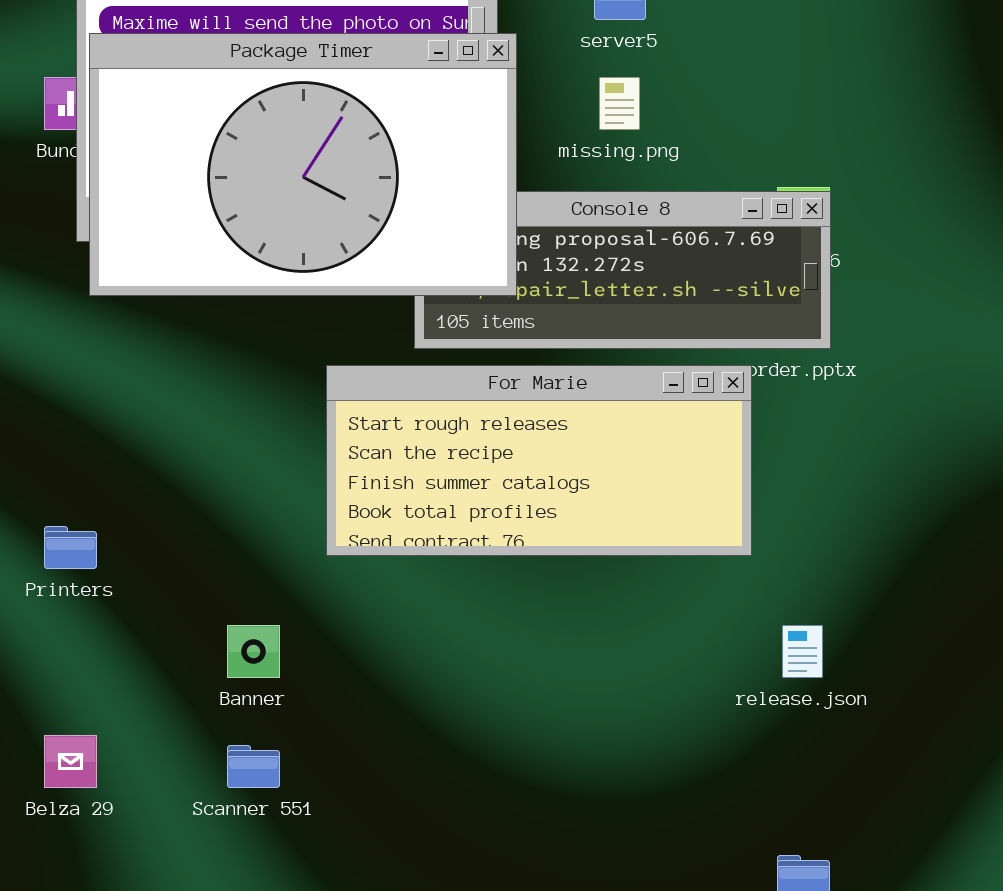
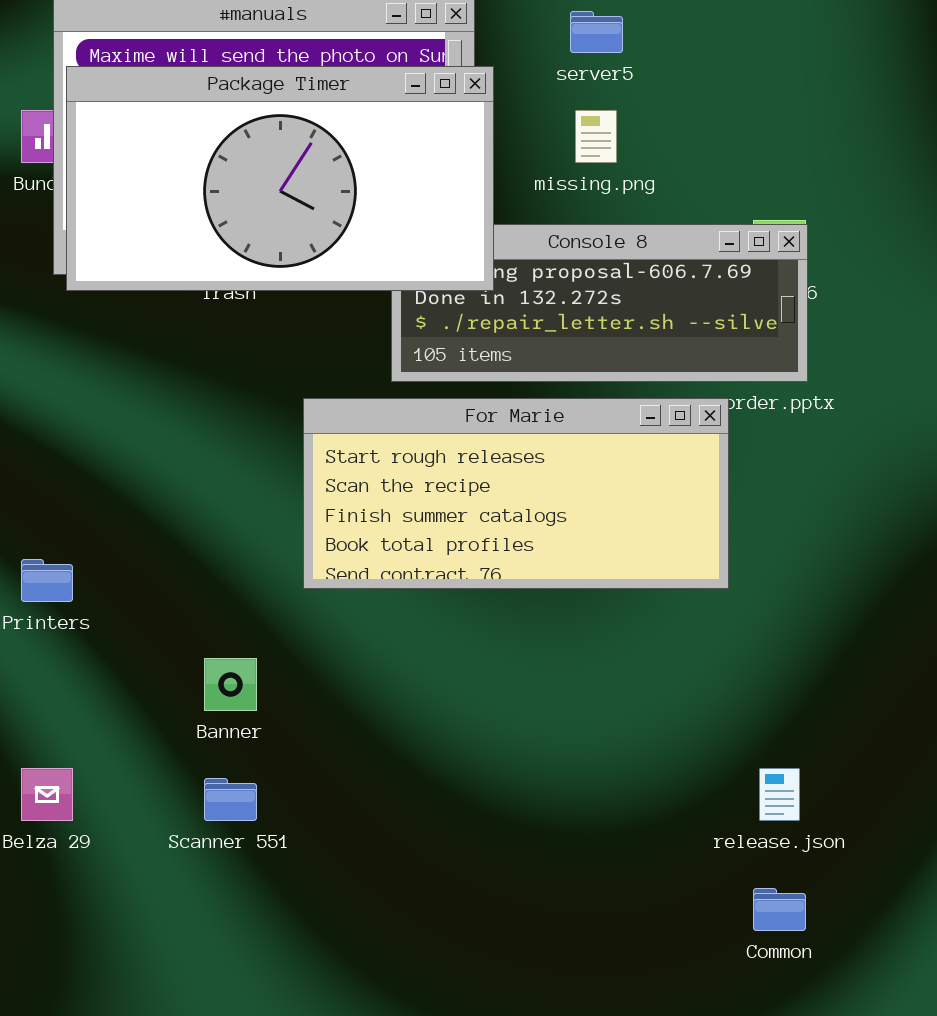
Package Timer: [89,33,517,296] -> [66,66,494,291], resized
release.json: [782,625,823,678] -> [759,768,800,821], moved

